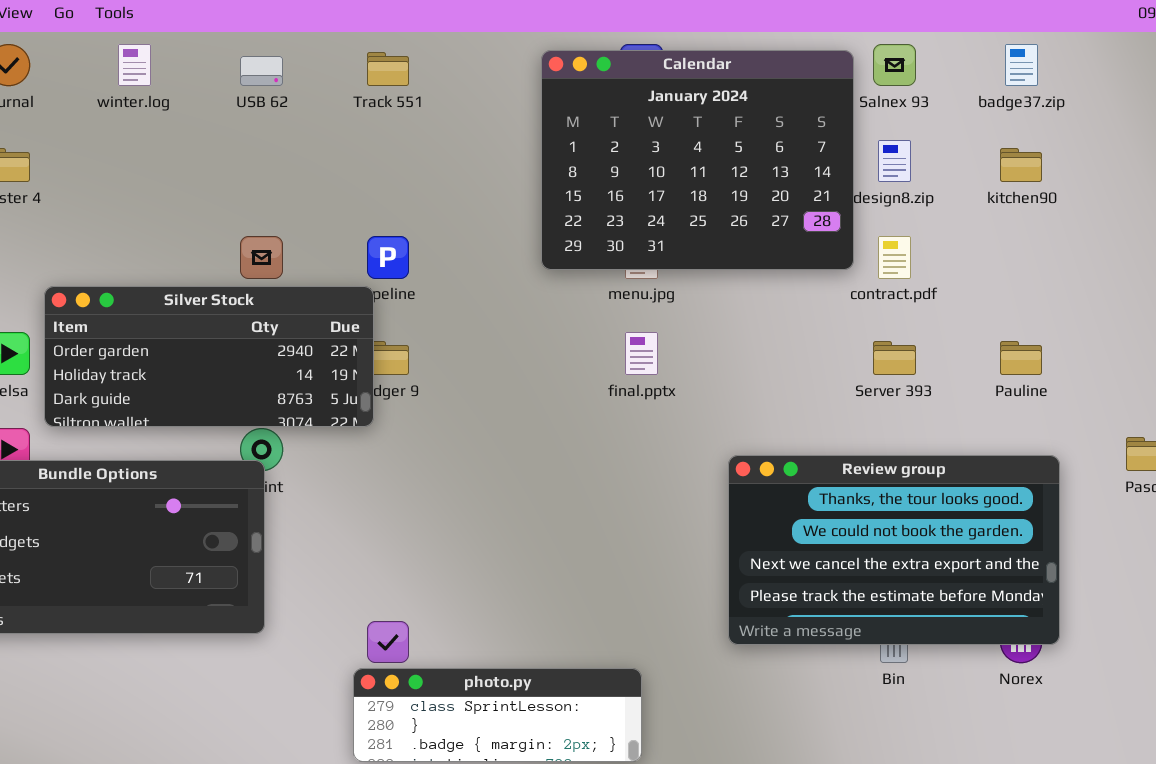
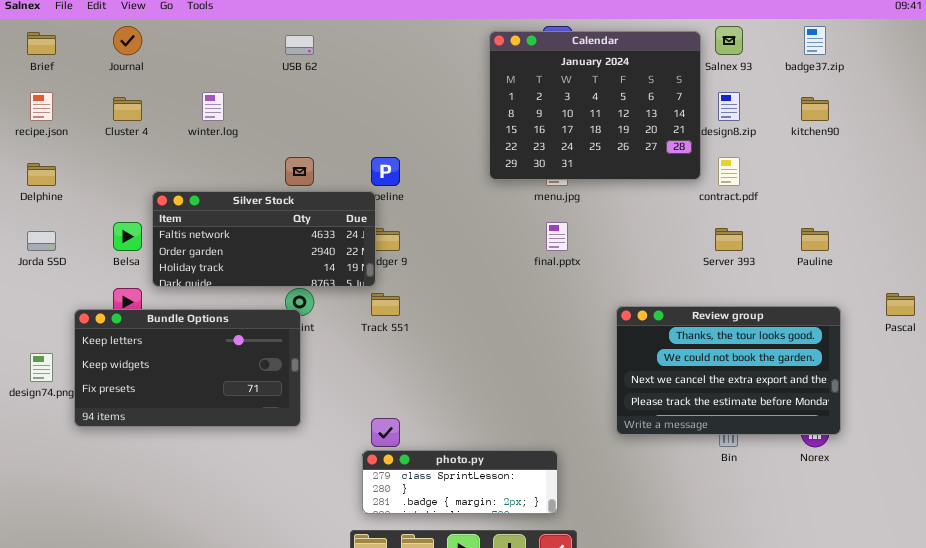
winter.log: [118,44,151,86] -> [202,92,224,121], moved
Track 551: [367,52,409,86] -> [371,293,400,316], moved
Silver Stock: [44,286,374,427] -> [152,191,376,287], scrolled up 1 row

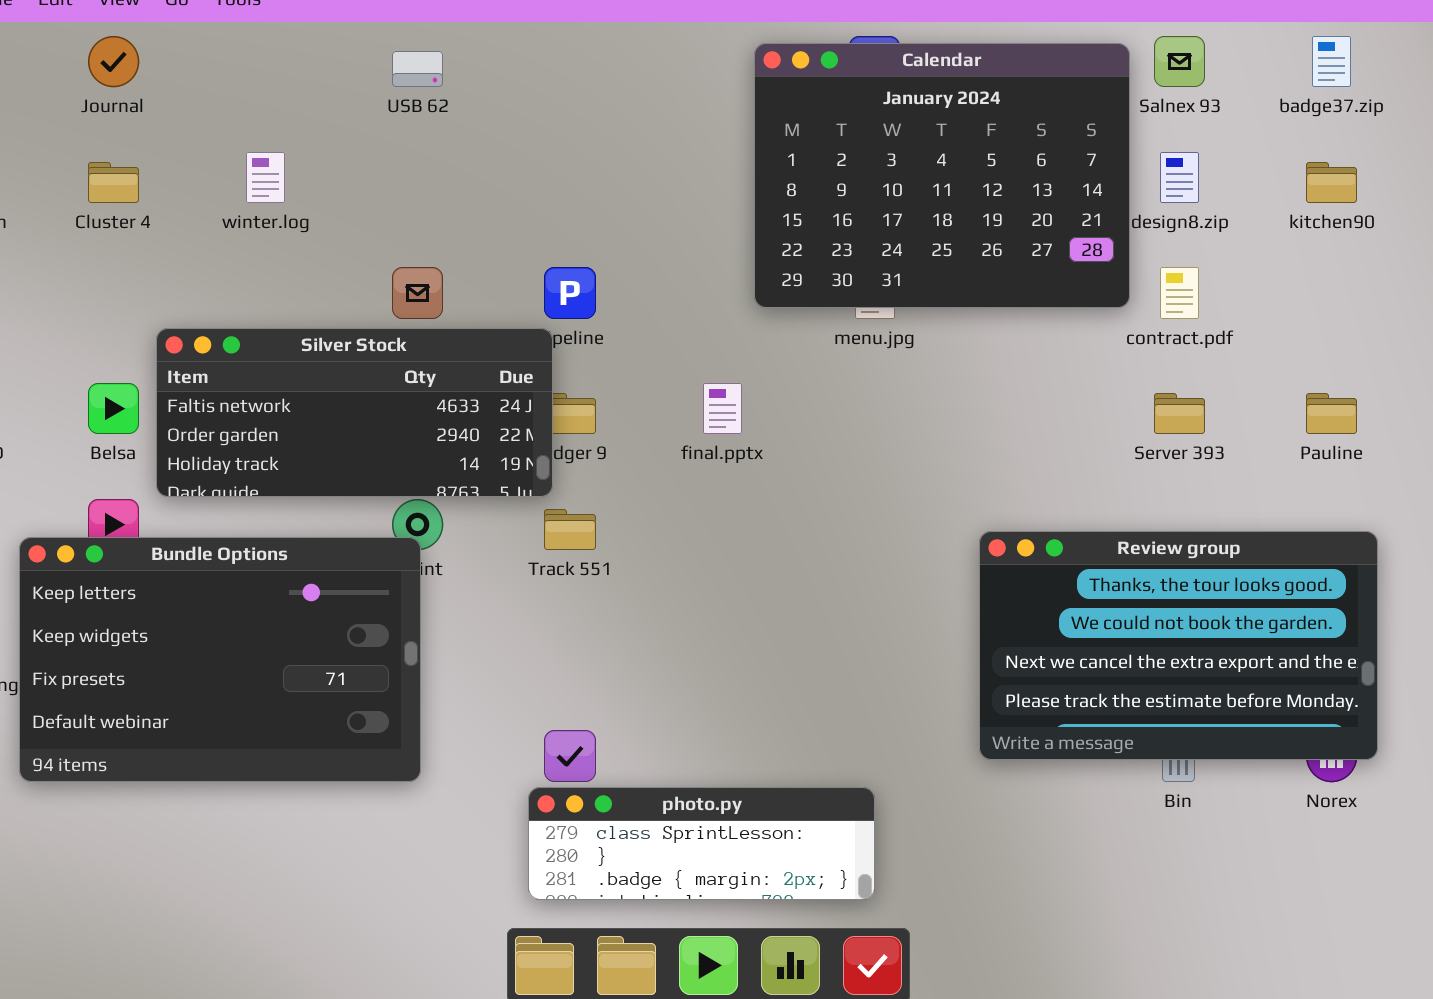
final.pptx: [546,222,568,251] -> [703,383,742,434], moved
Bundle Options: [74,309,301,427] -> [19,537,421,782], resized

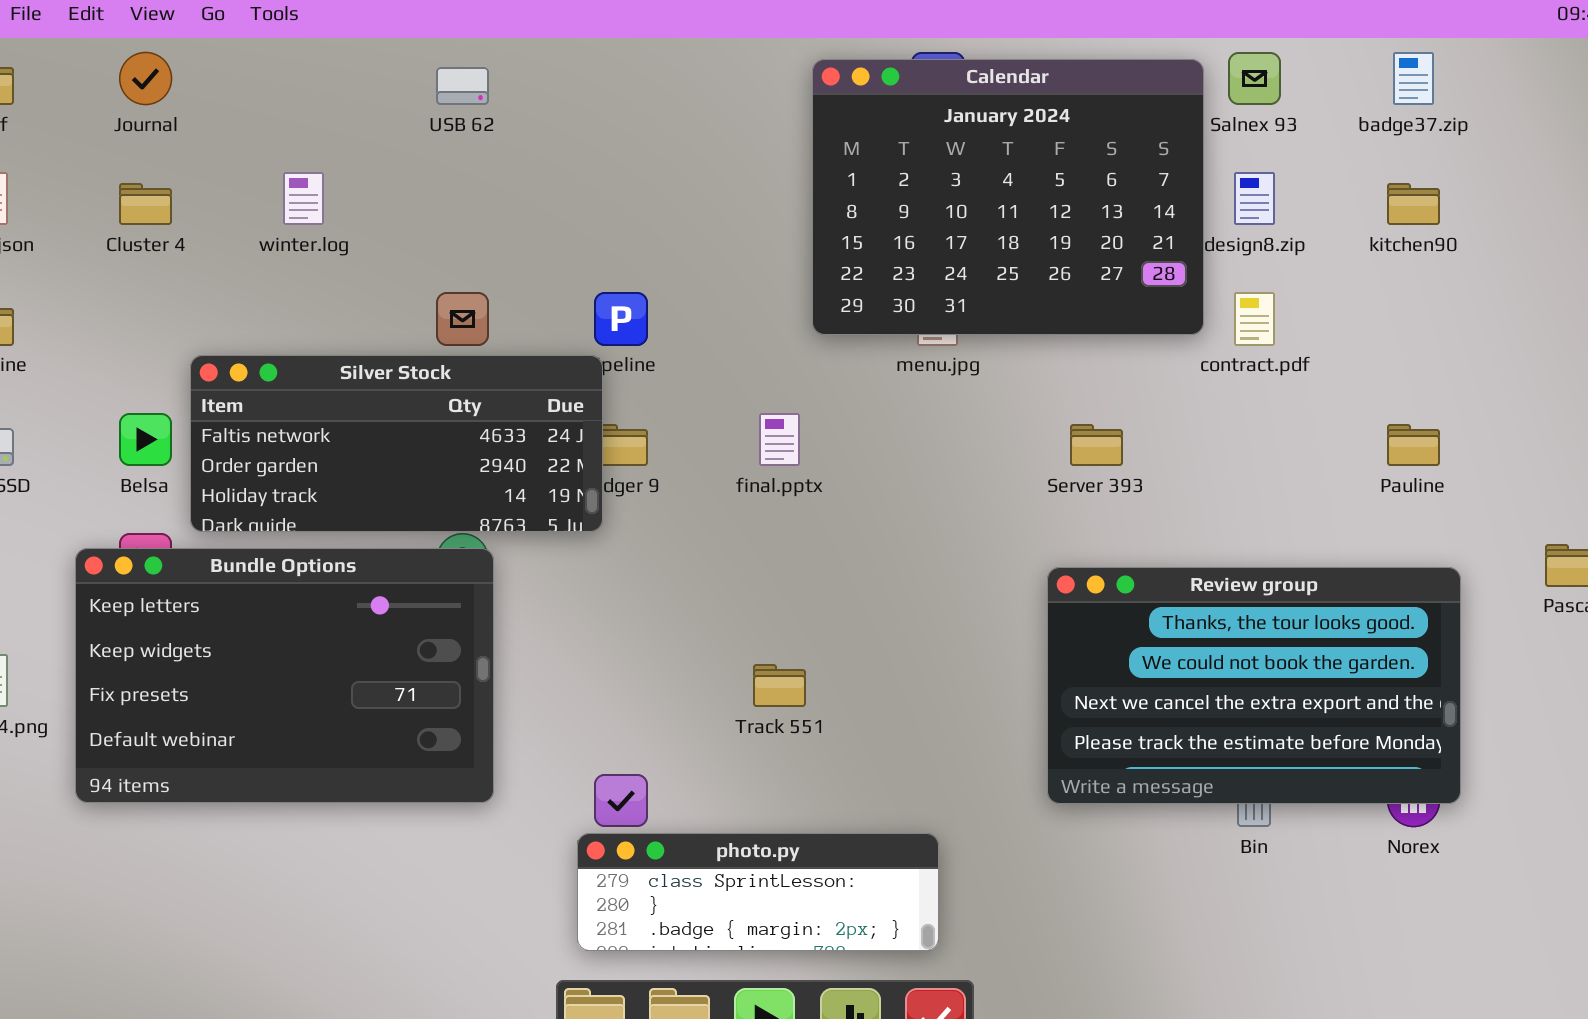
Server 393: [1154,393,1205,434] -> [1070,424,1123,466], moved
Track 551: [544,509,596,550] -> [753,664,806,707], moved
Bundle Options: [19,537,421,782] -> [75,548,494,803], moved

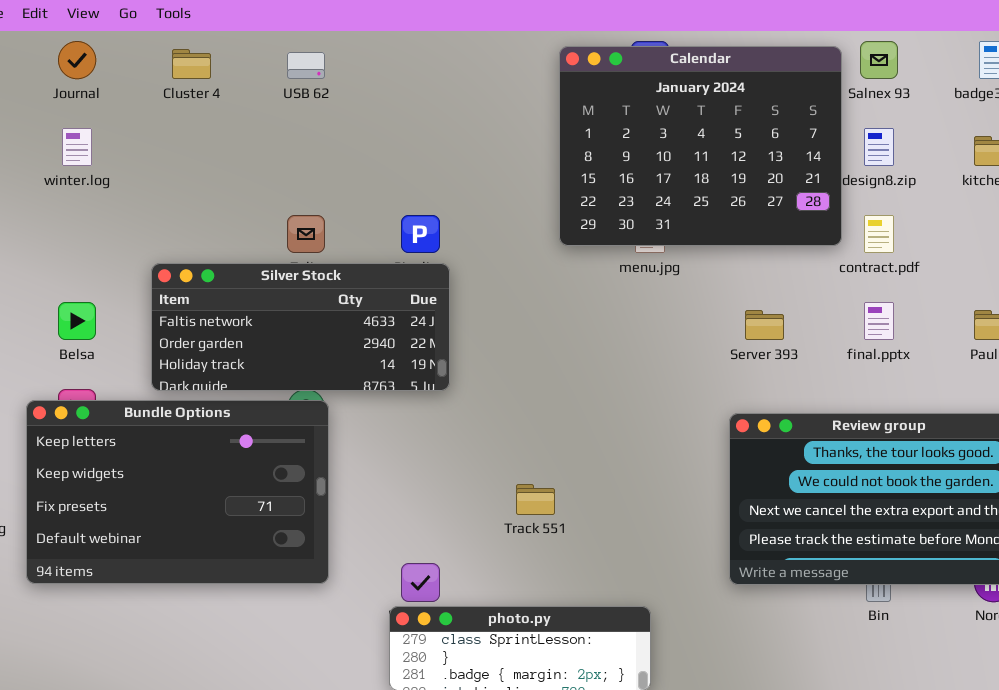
winter.log: [283,172,324,225] -> [62,128,92,166], moved
Cluster 4: [119,183,172,225] -> [172,49,211,79], moved
Silver Stock: [190,355,603,532] -> [151,263,450,391], moved
final.pptx: [759,413,800,466] -> [864,302,894,340], moved

